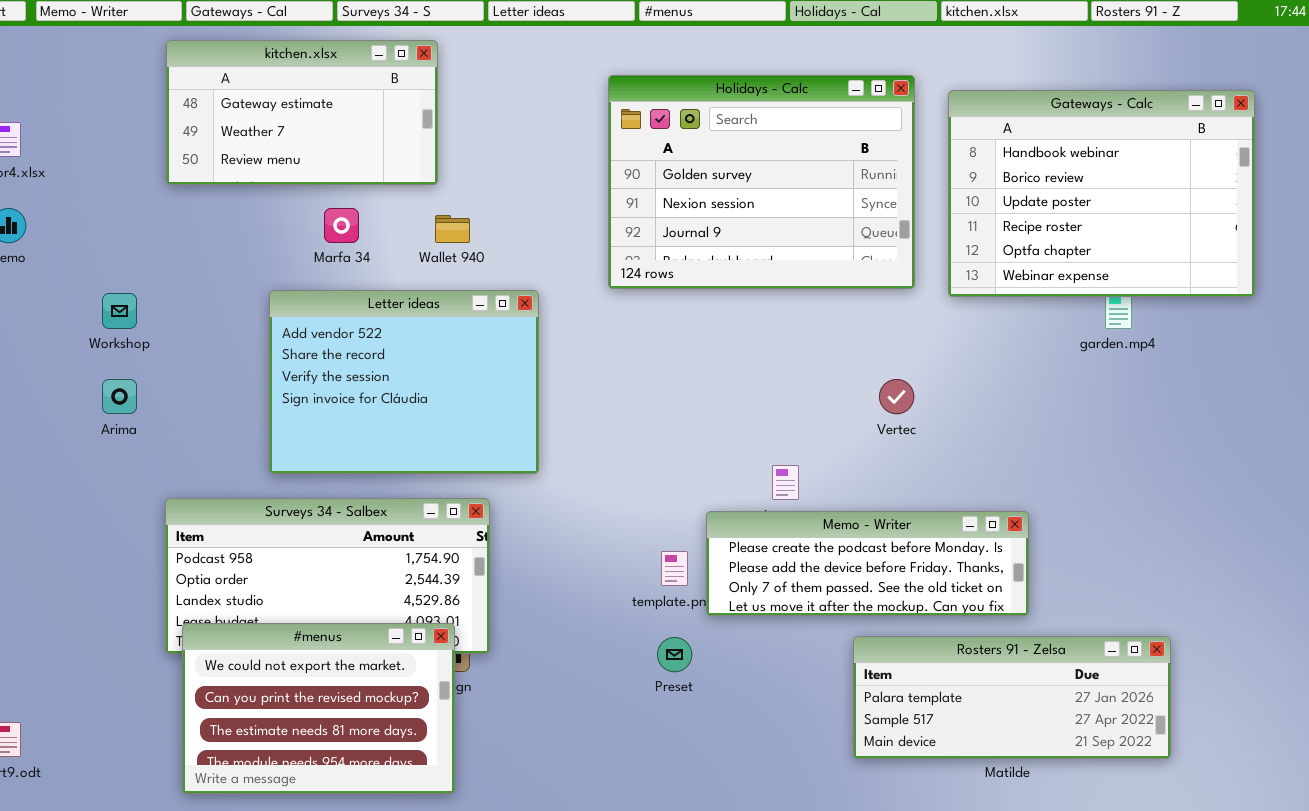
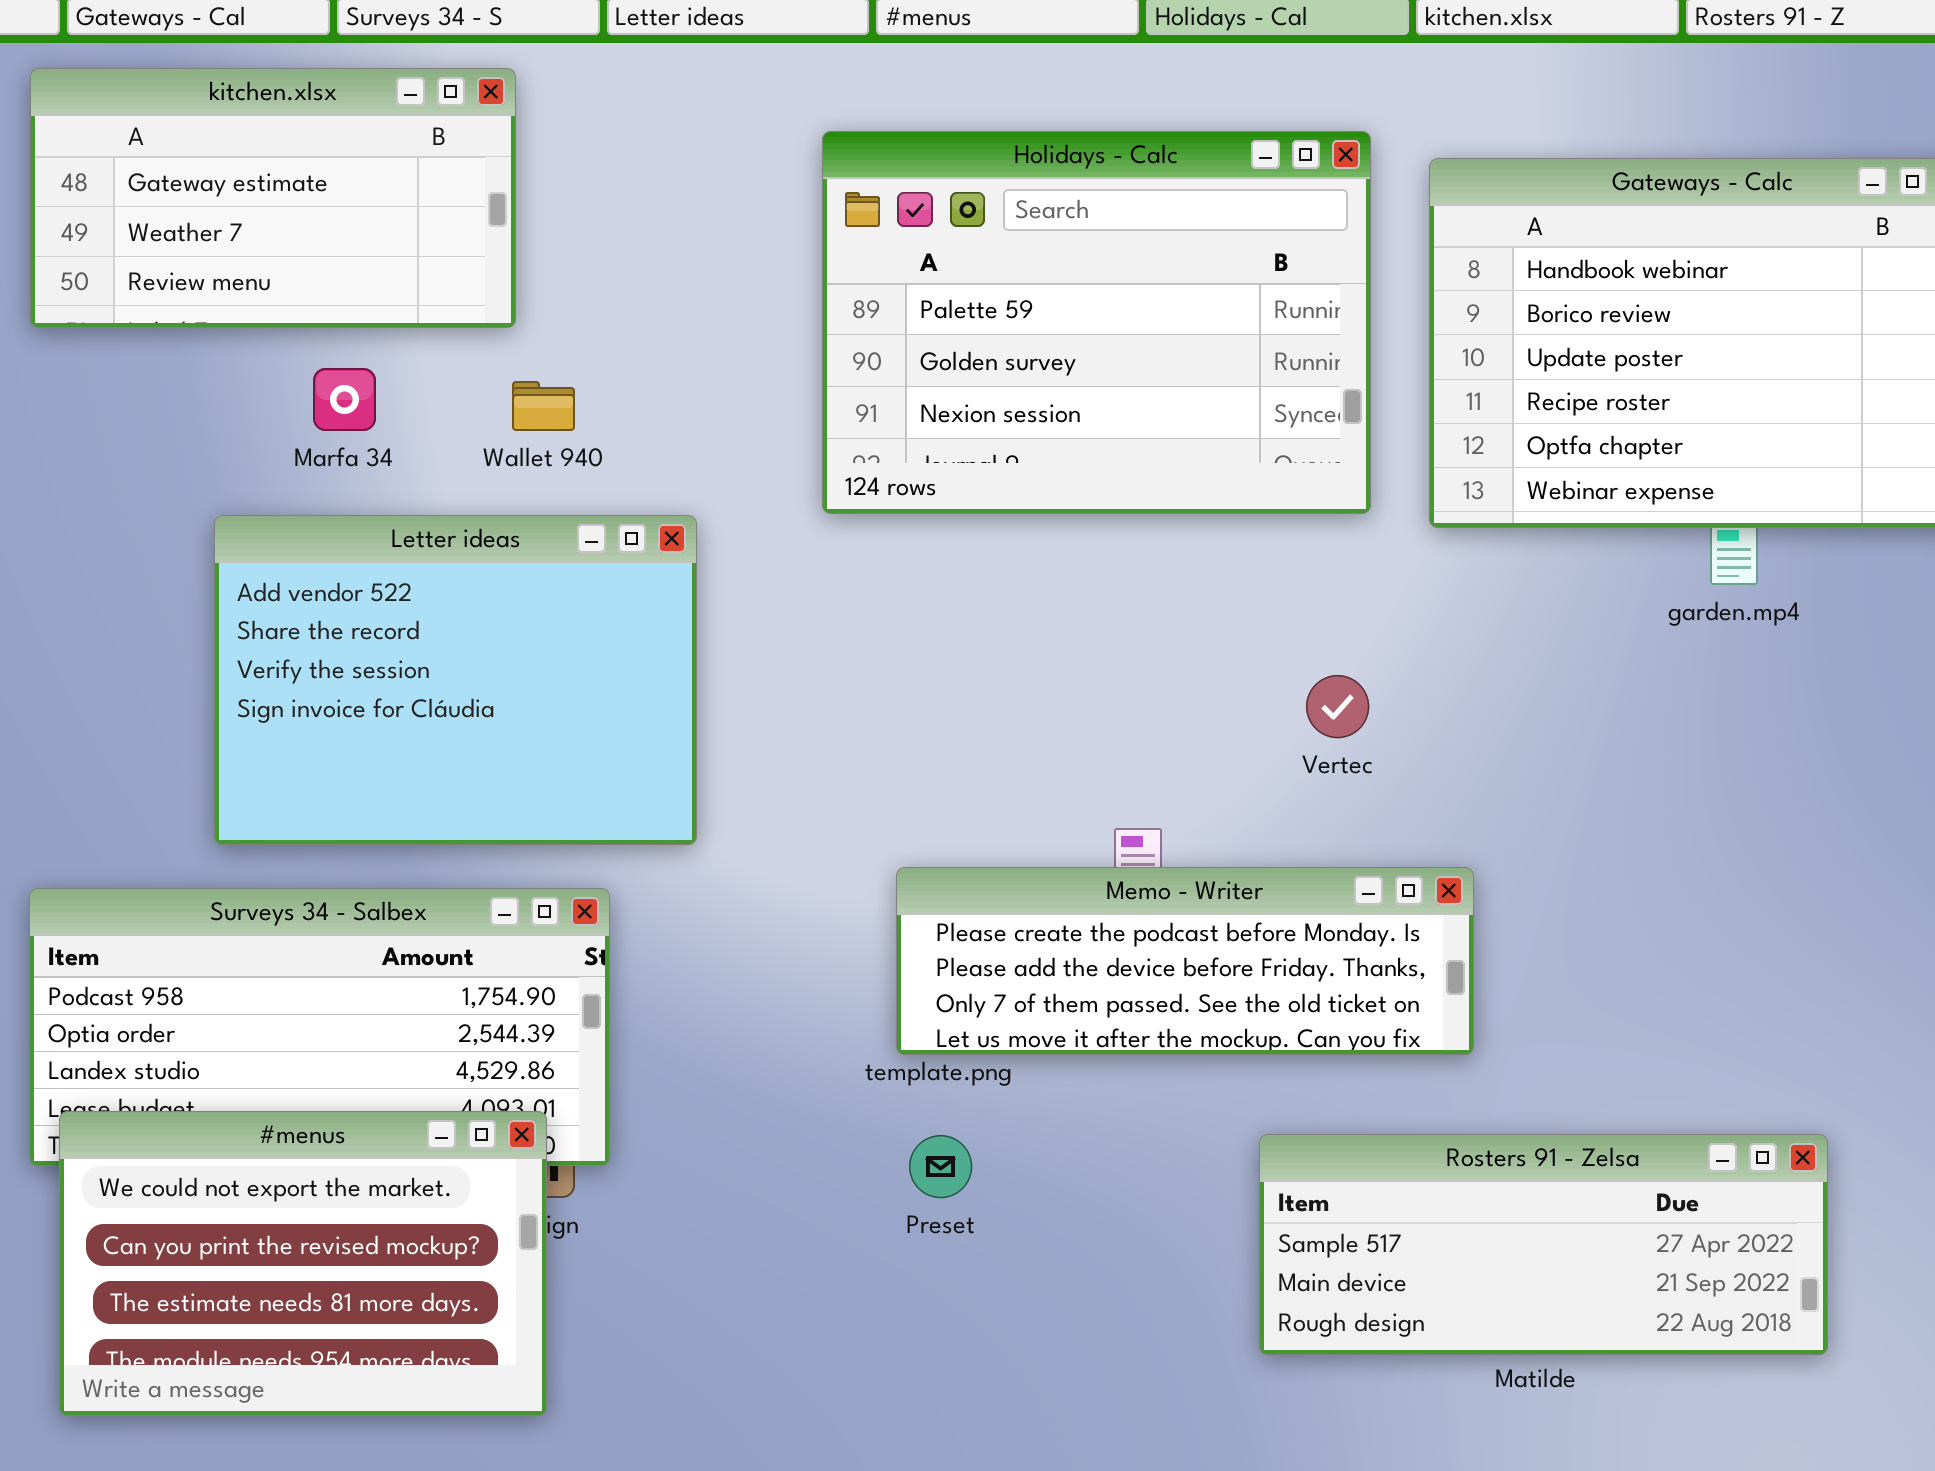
Holidays - Calc: [608,75,915,289] -> [822,131,1371,514], scrolled up 1 row
Memo - Writer: [706,511,1029,616] -> [896,867,1474,1055], moved
Rosters 91 - Zelsa: [853,636,1171,759] -> [1259,1134,1828,1355], scrolled down 1 row

